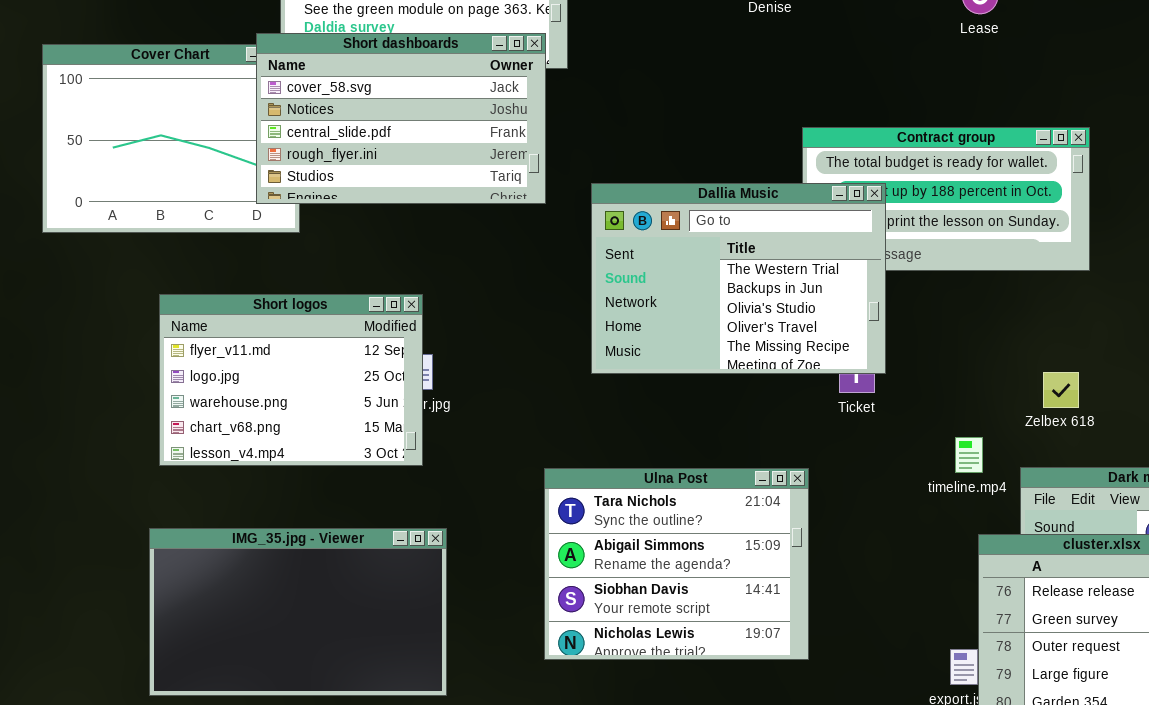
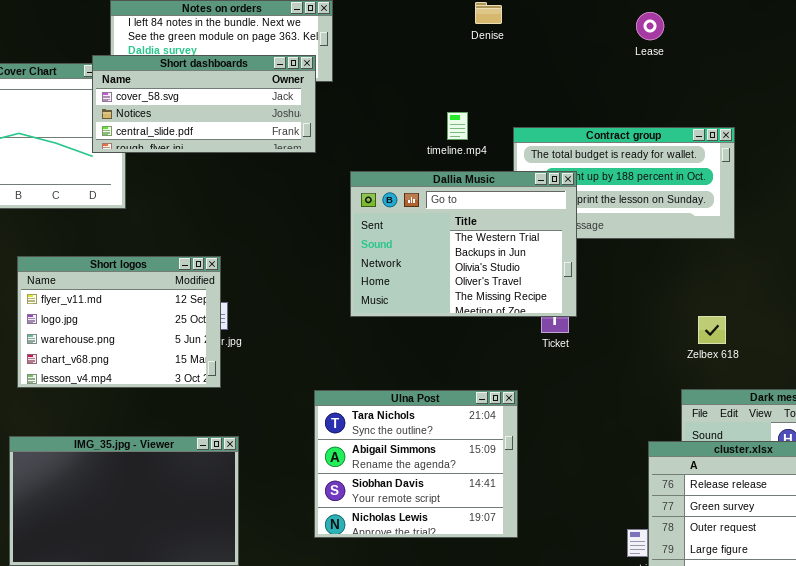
Short dashboards: [256,33,546,204] -> [92,55,316,153], resized
timeline.mp4: [955,437,983,473] -> [447,112,468,140], moved

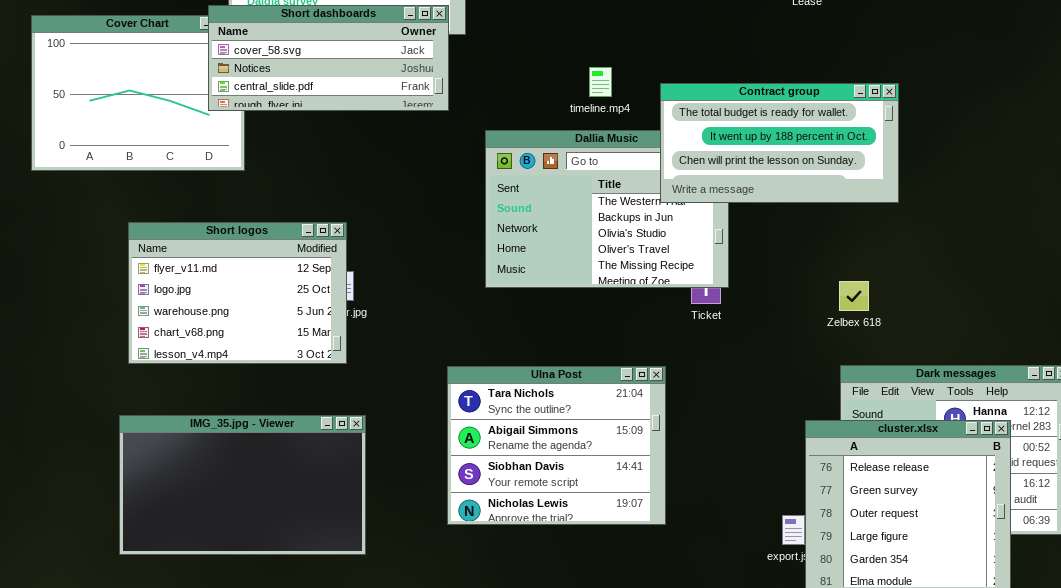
Contract group: [513,127,735,239] -> [660,83,899,203], raised
Zelbex 618: [698,316,726,344] -> [839,281,869,311], moved

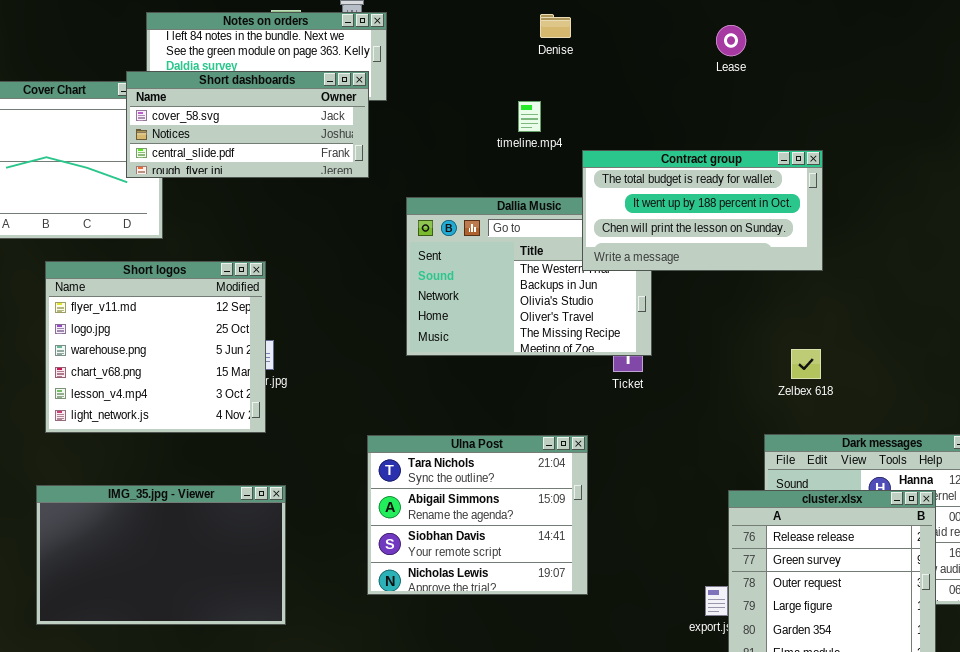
timeline.mp4: [589,67,612,97] -> [518,101,541,132], moved
Short logos: [128,222,347,364] -> [45,261,266,433], resized
Zelbex 618: [839,281,869,311] -> [791,349,821,379], moved

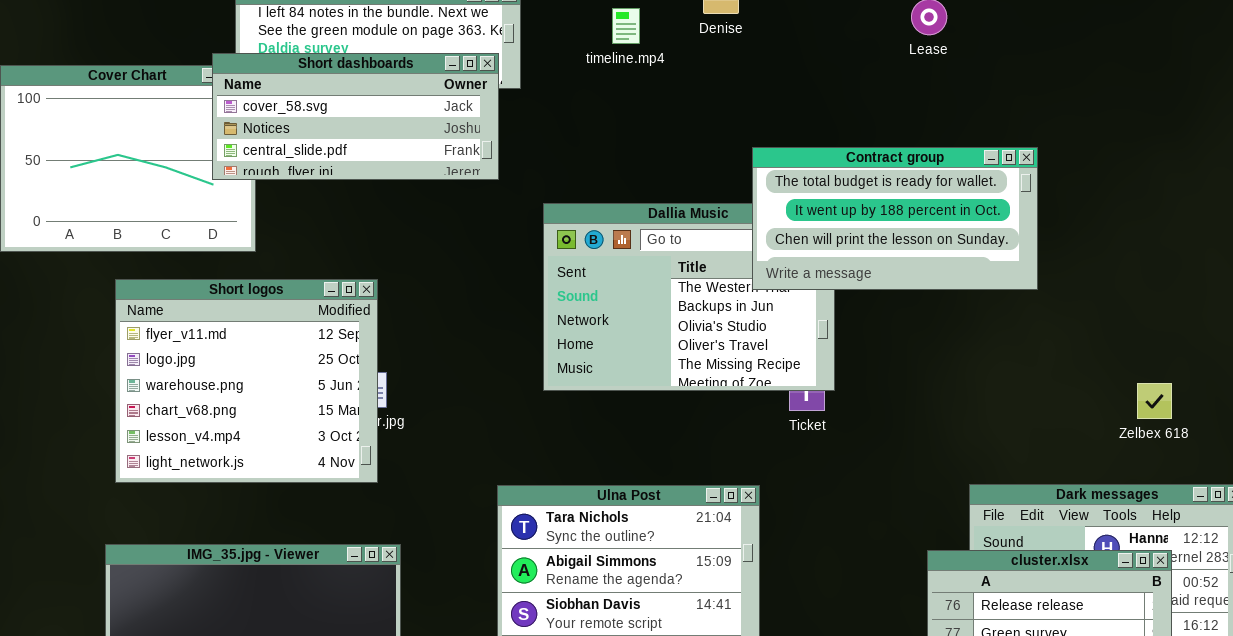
timeline.mp4: [518,101,541,132] -> [612,8,640,44], moved
Zelbex 618: [791,349,821,379] -> [1137,383,1172,419], moved

